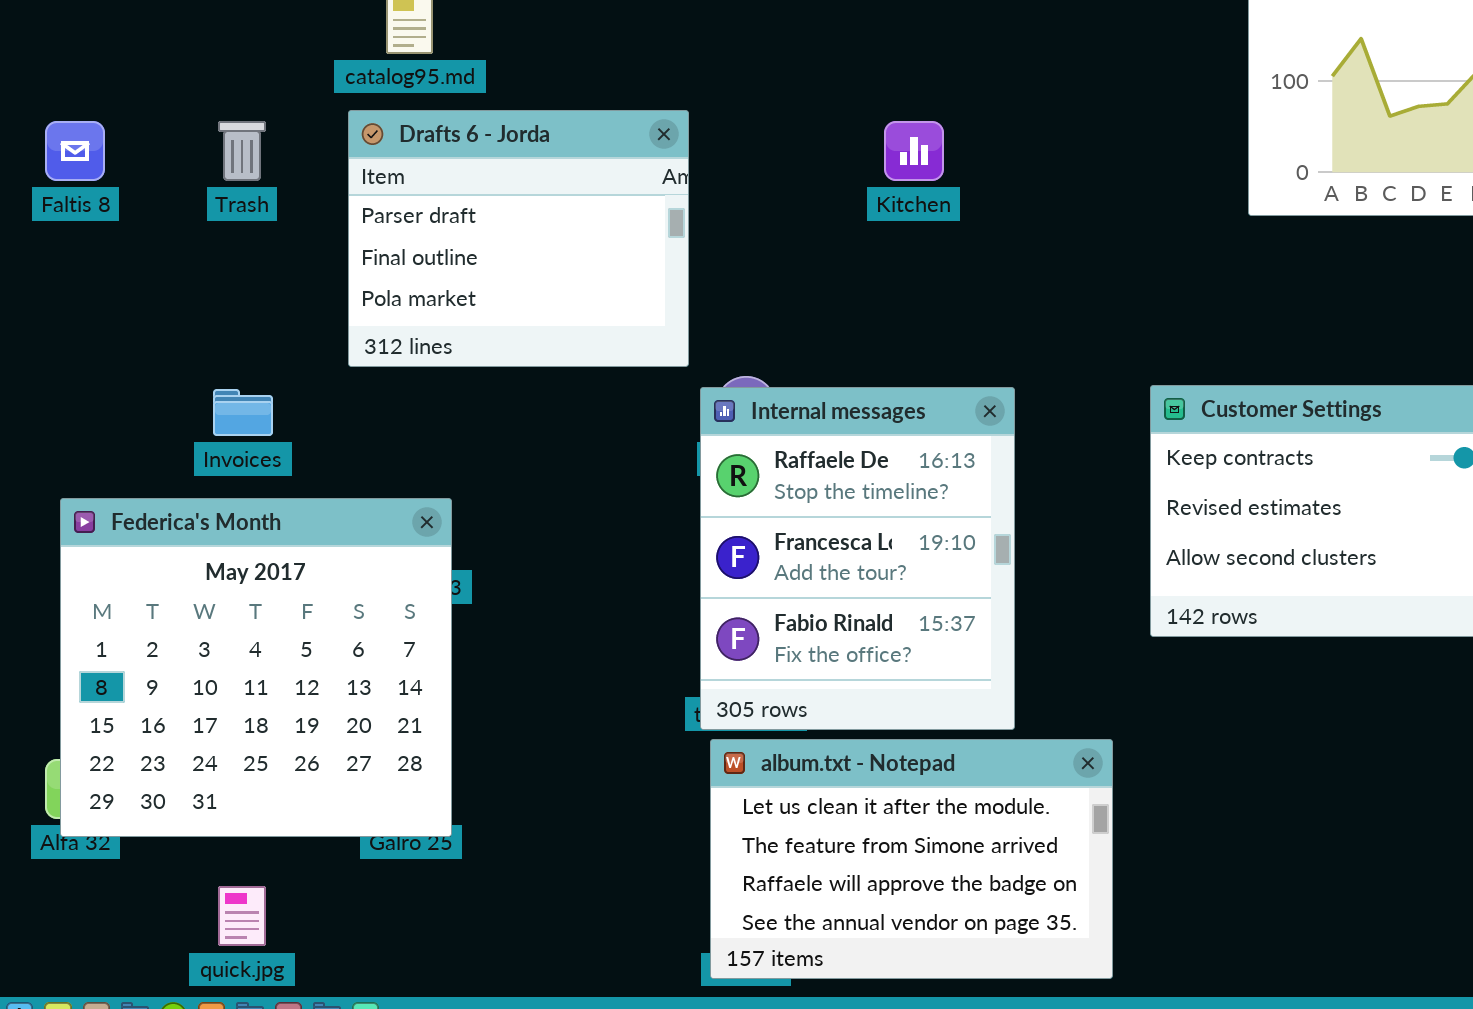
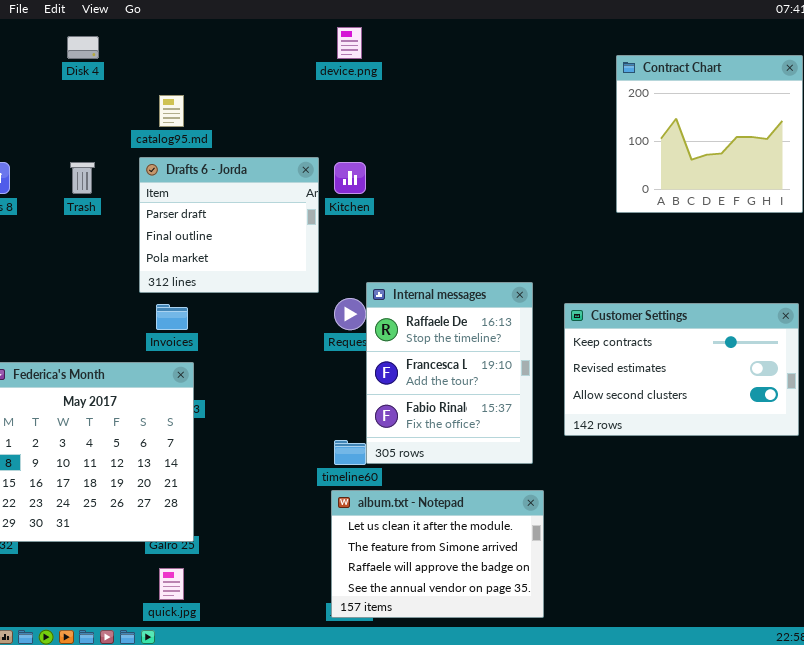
Kitchen: [884,121,944,181] -> [334,162,366,194], moved
Internal messages: [700,387,1015,730] -> [366,282,533,464], moved
Invoices: [213,389,273,436] -> [156,304,188,330], moved
quick.jpg: [218,886,266,946] -> [159,568,184,600], moved

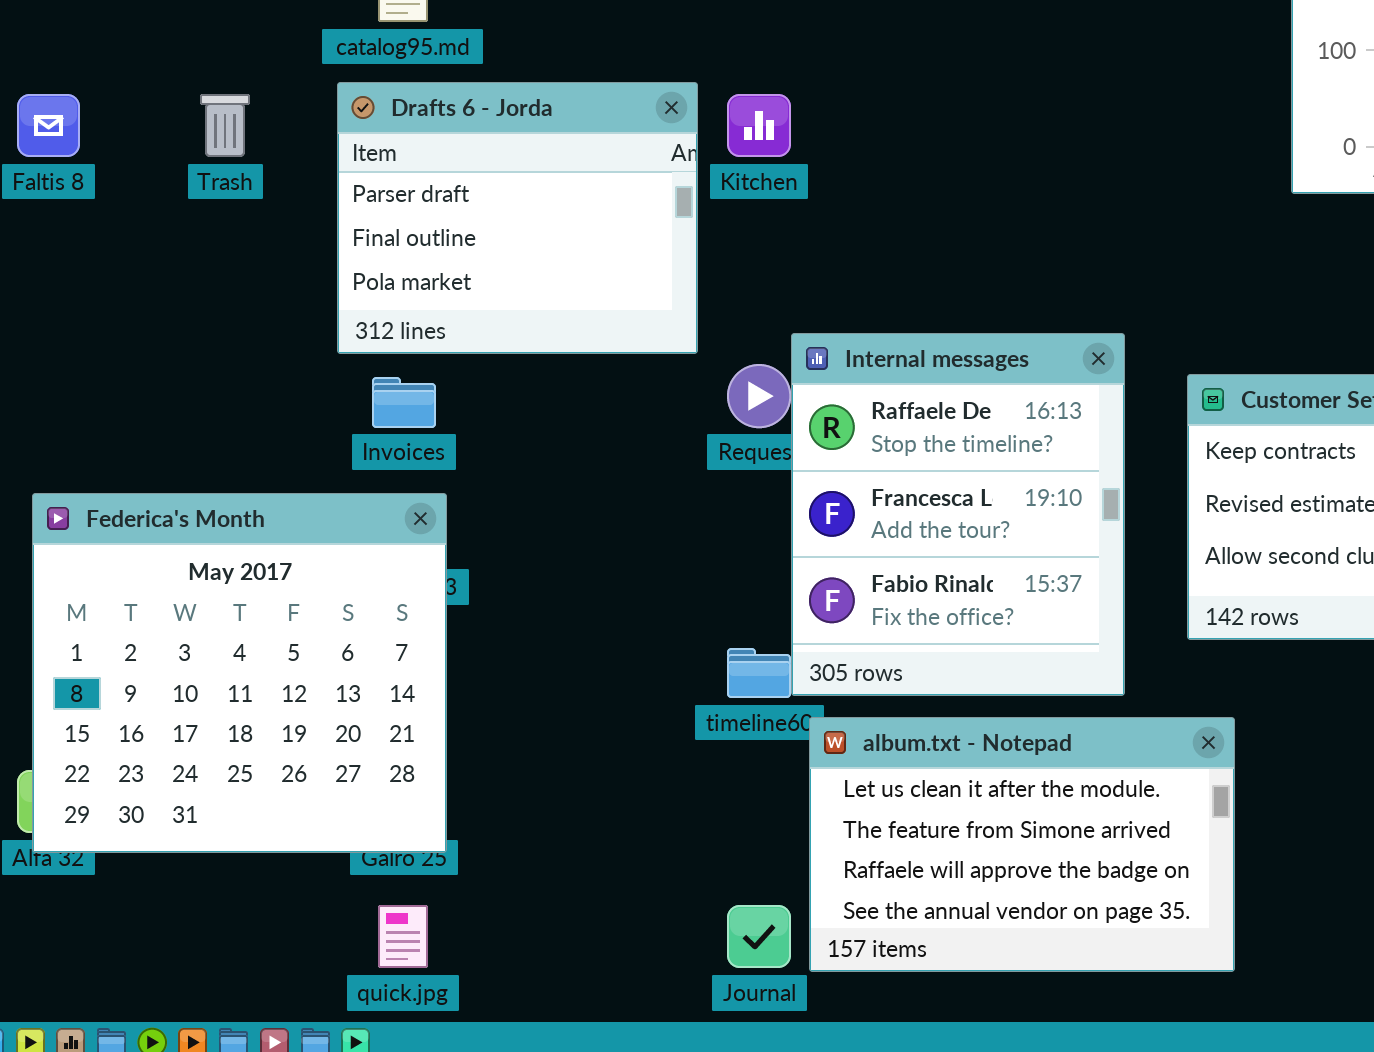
album.txt - Notepad: [331,490,544,618] -> [809,717,1235,972], moved

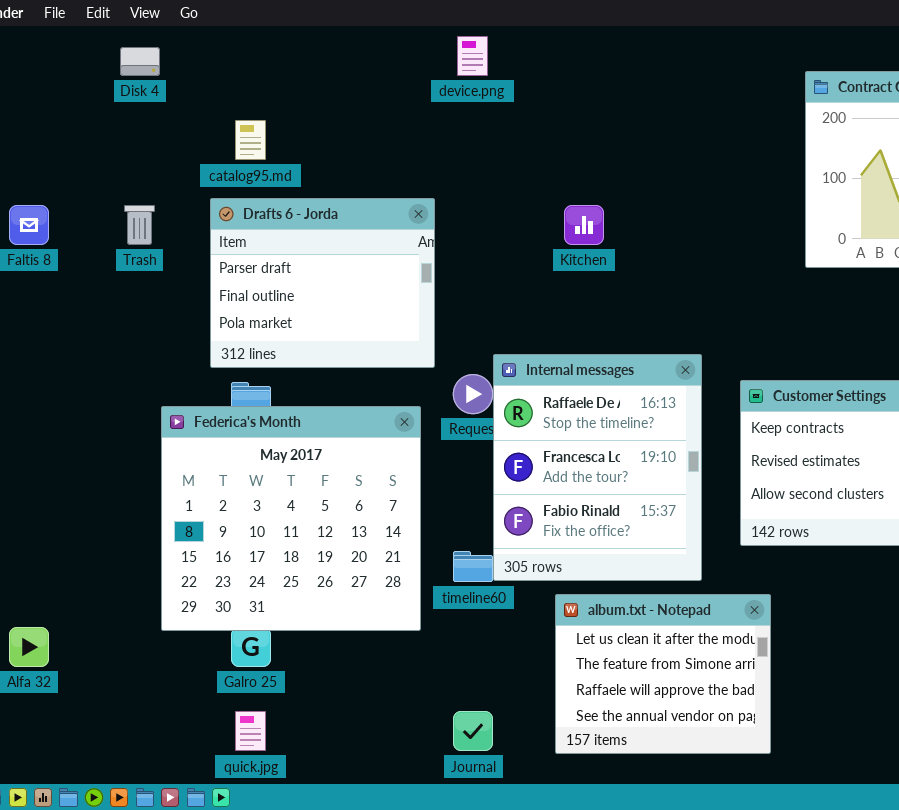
Kitchen: [727,94,791,157] -> [564,205,604,245], moved
Federica's Month: [32,493,447,853] -> [161,406,421,631], moved
album.txt - Notepad: [809,717,1235,972] -> [555,594,771,754], resized

